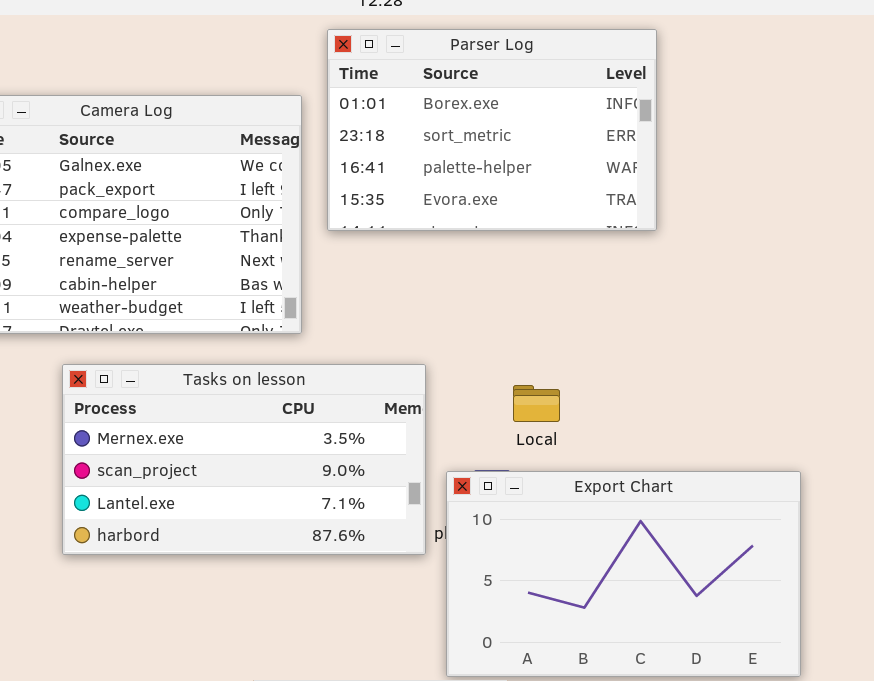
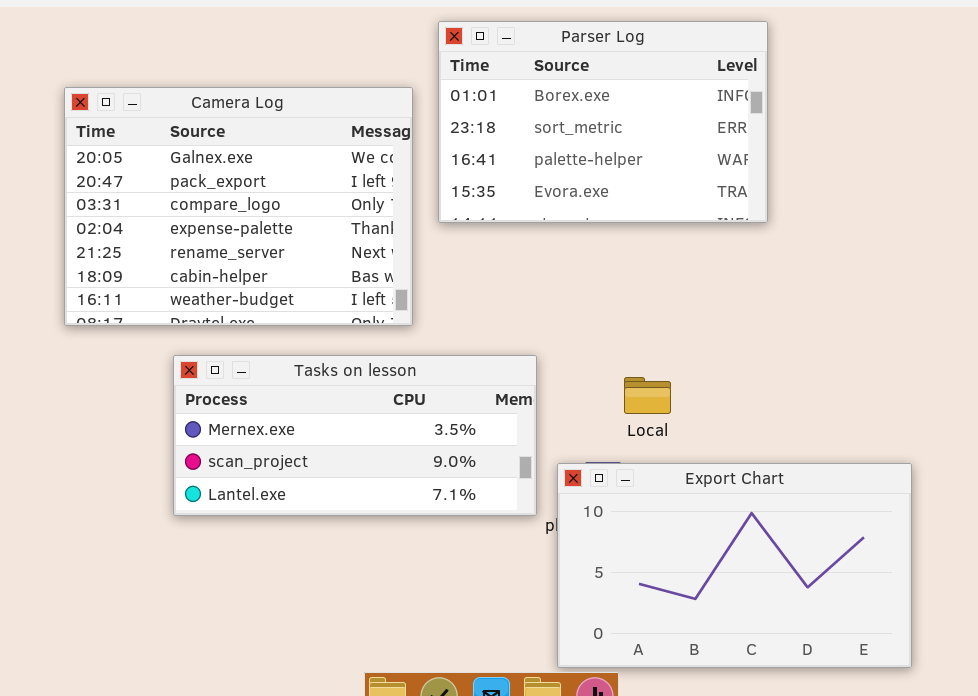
Tasks on lesson: [62,364,426,555] -> [173,355,537,516], resized

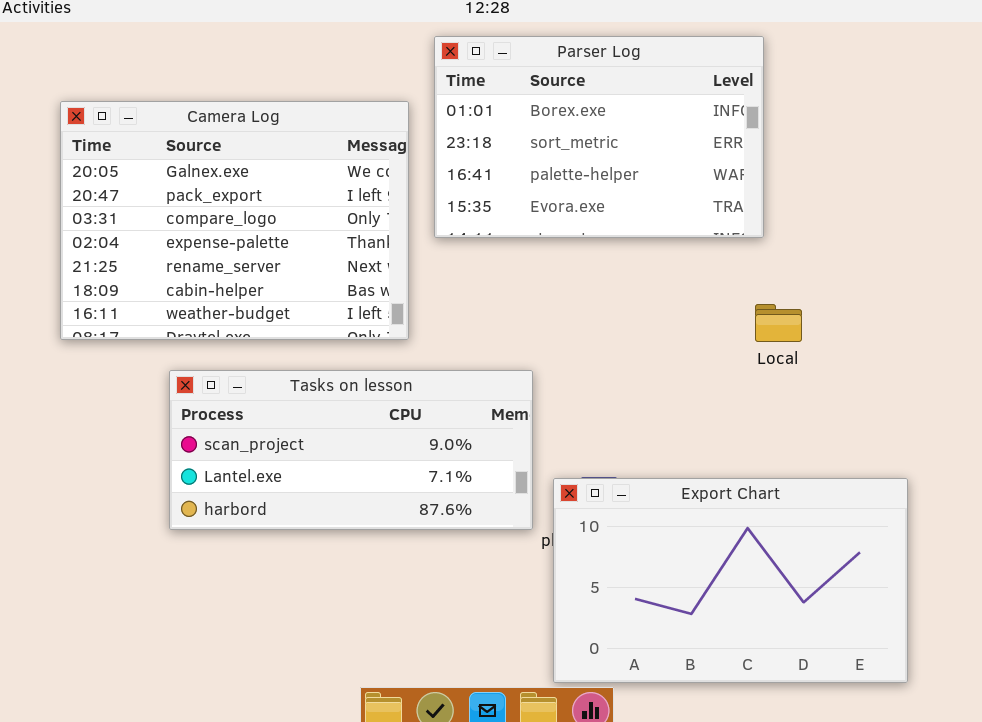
Tasks on lesson: [173,355,537,516] -> [169,370,533,530], scrolled down 1 row
Local: [624,377,671,414] -> [755,304,802,342], moved

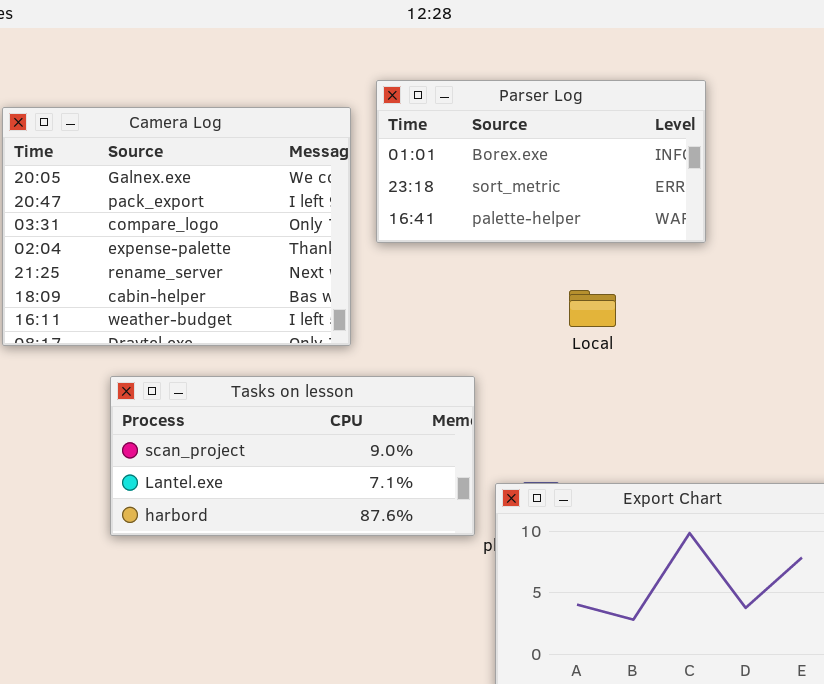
Parser Log: [434,36,764,238] -> [376,80,706,243], resized
Local: [755,304,802,342] -> [569,290,616,327], moved

